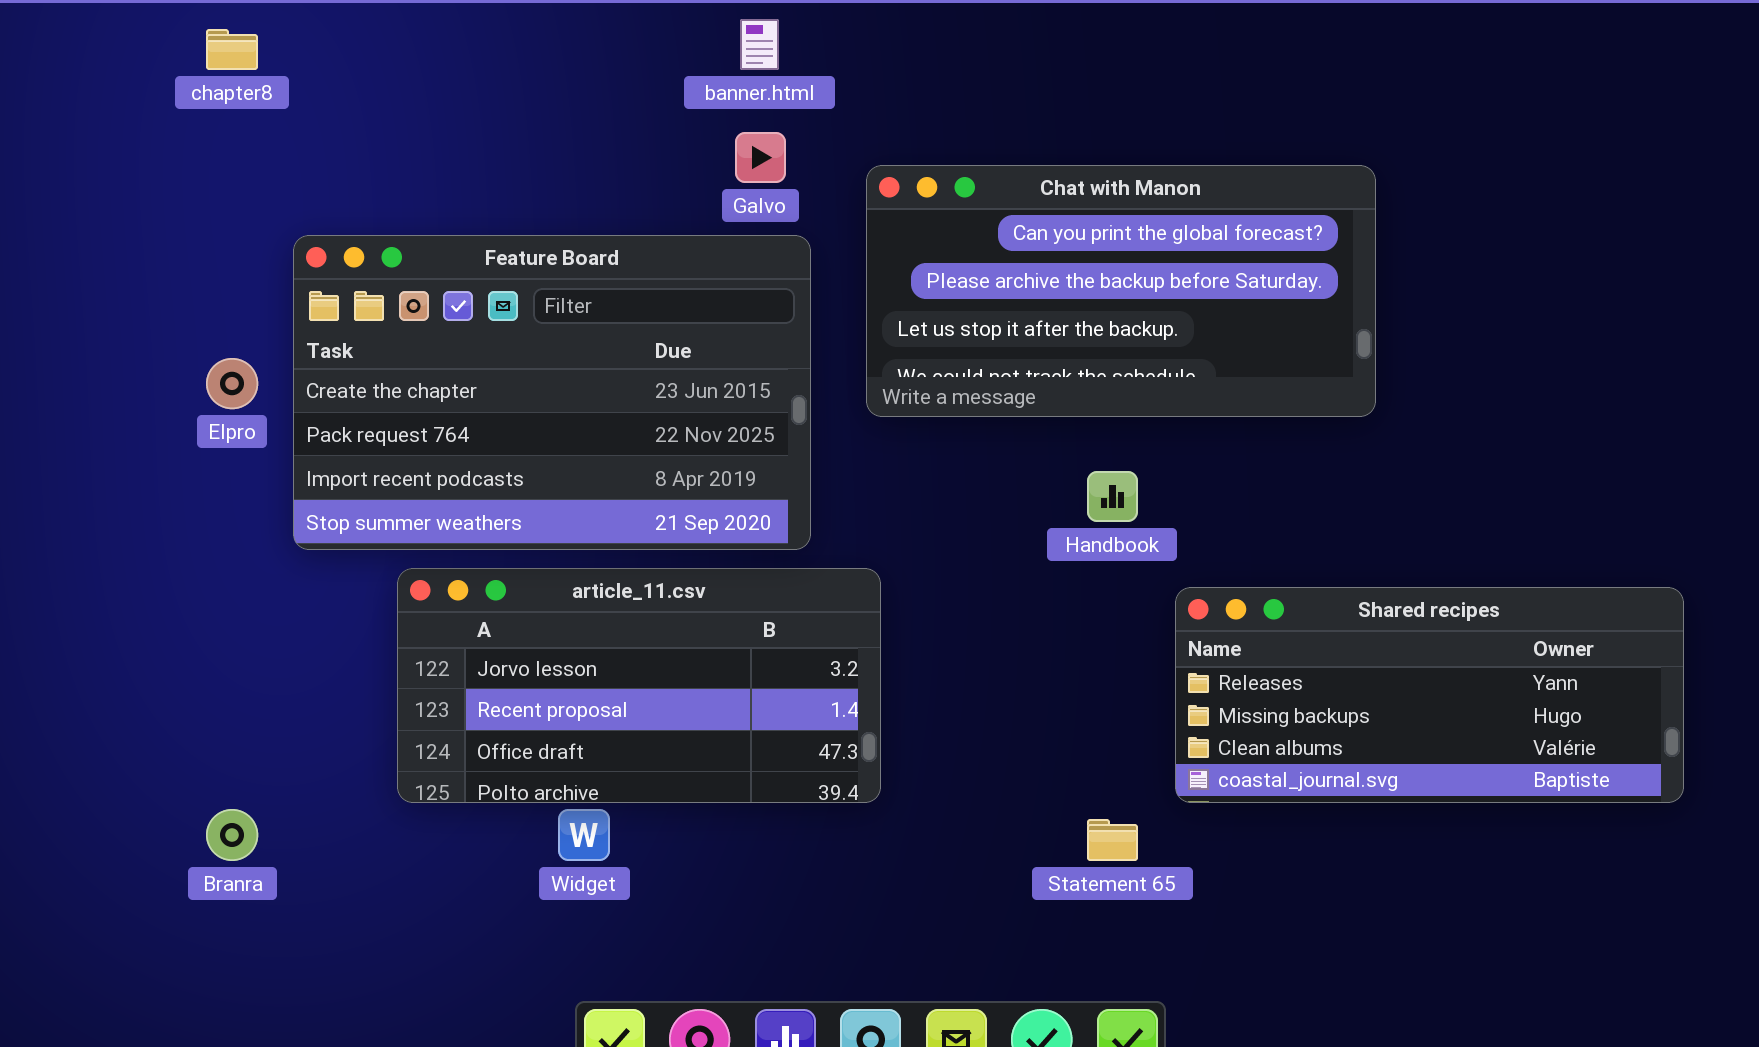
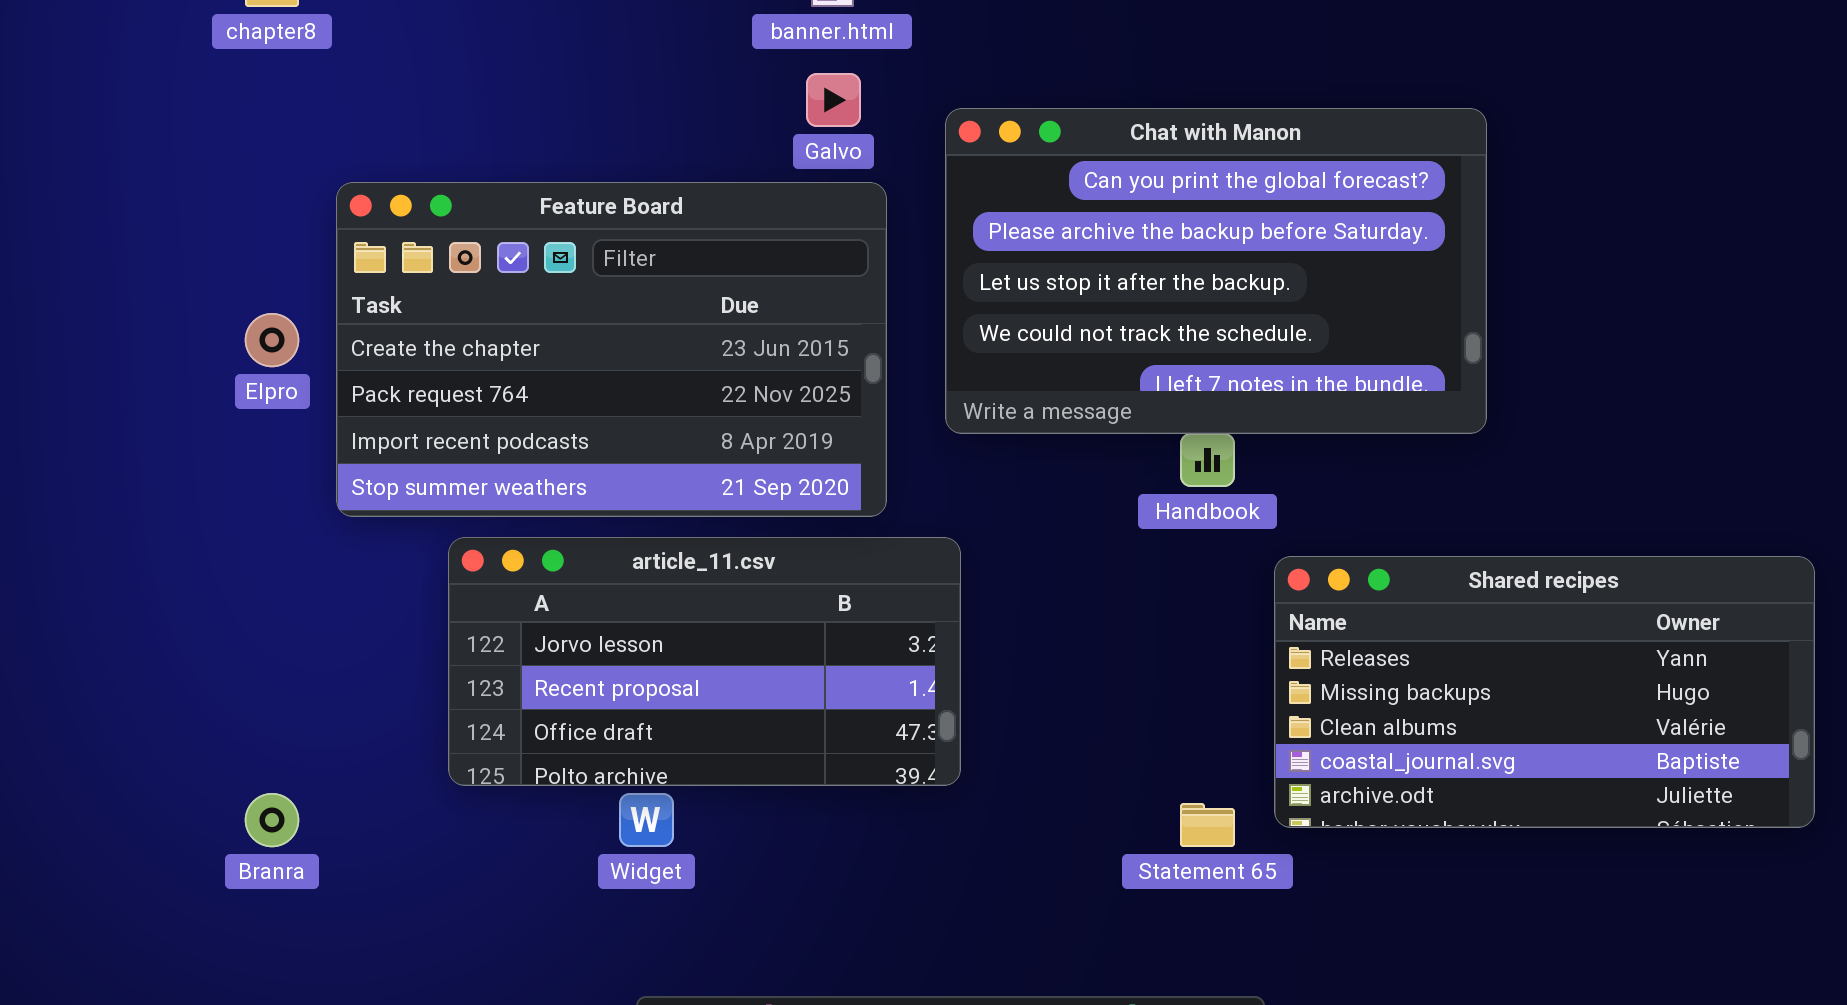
Chat with Manon: [866,165,1376,417] -> [945,108,1487,434], resized
Shared recipes: [1175,587,1684,803] -> [1274,556,1815,828], resized

